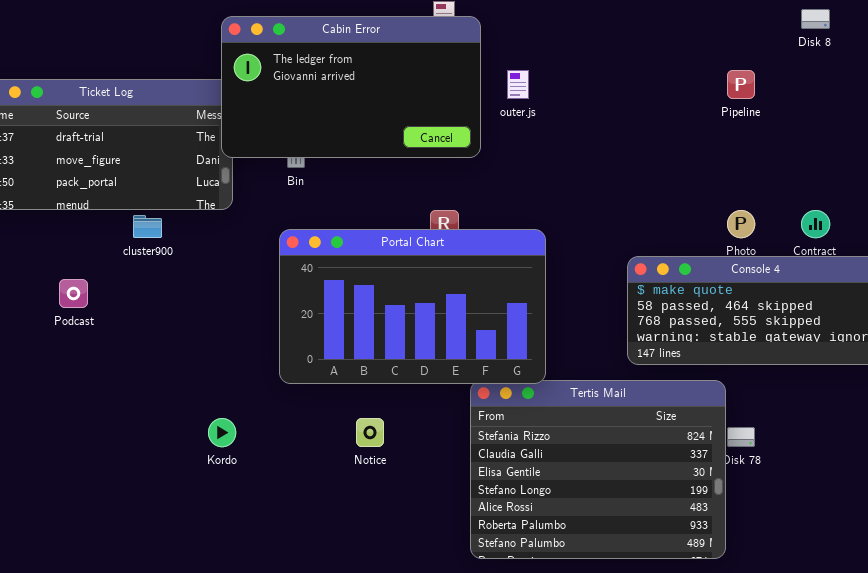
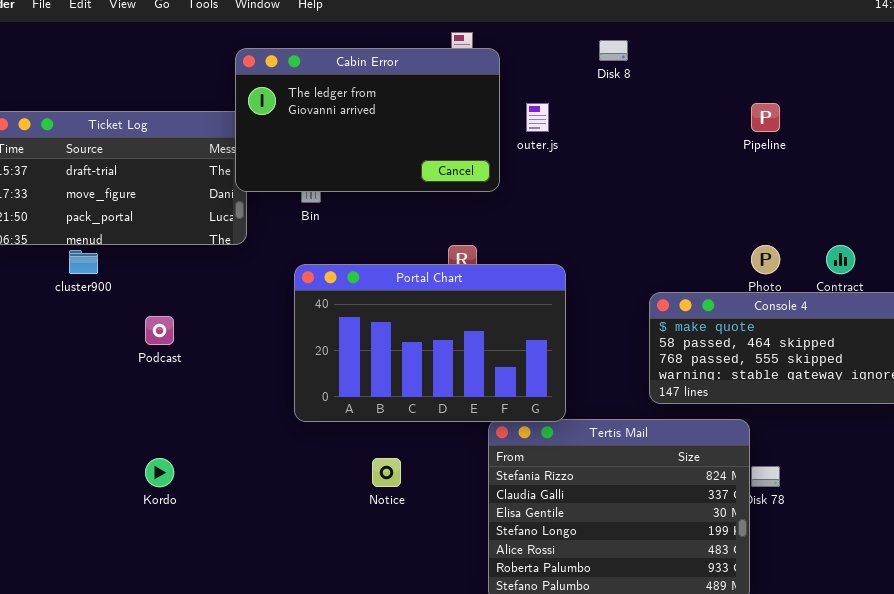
Disk 8: [801,9,830,29] -> [599,40,628,61], moved
cluster900: [133,215,162,238] -> [69,250,98,274], moved
Podcast: [59,279,88,308] -> [145,316,174,345], moved
Kordo: [208,418,236,447] -> [145,458,174,487], moved

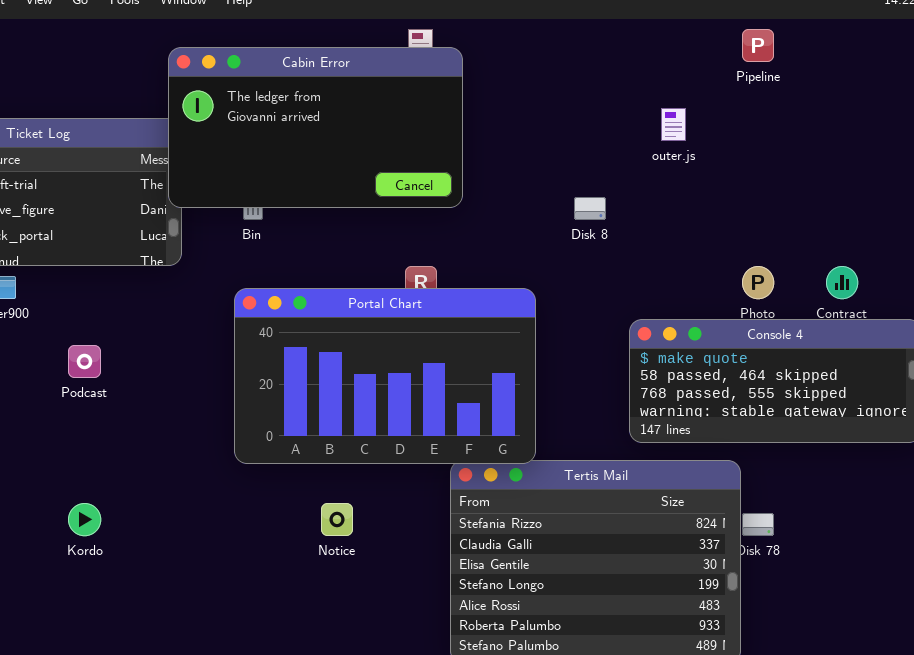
Disk 8: [599,40,628,61] -> [574,197,606,220], moved
outer.js: [526,103,549,132] -> [661,108,686,141], moved
Pipeline: [751,103,780,132] -> [742,29,774,62], moved

